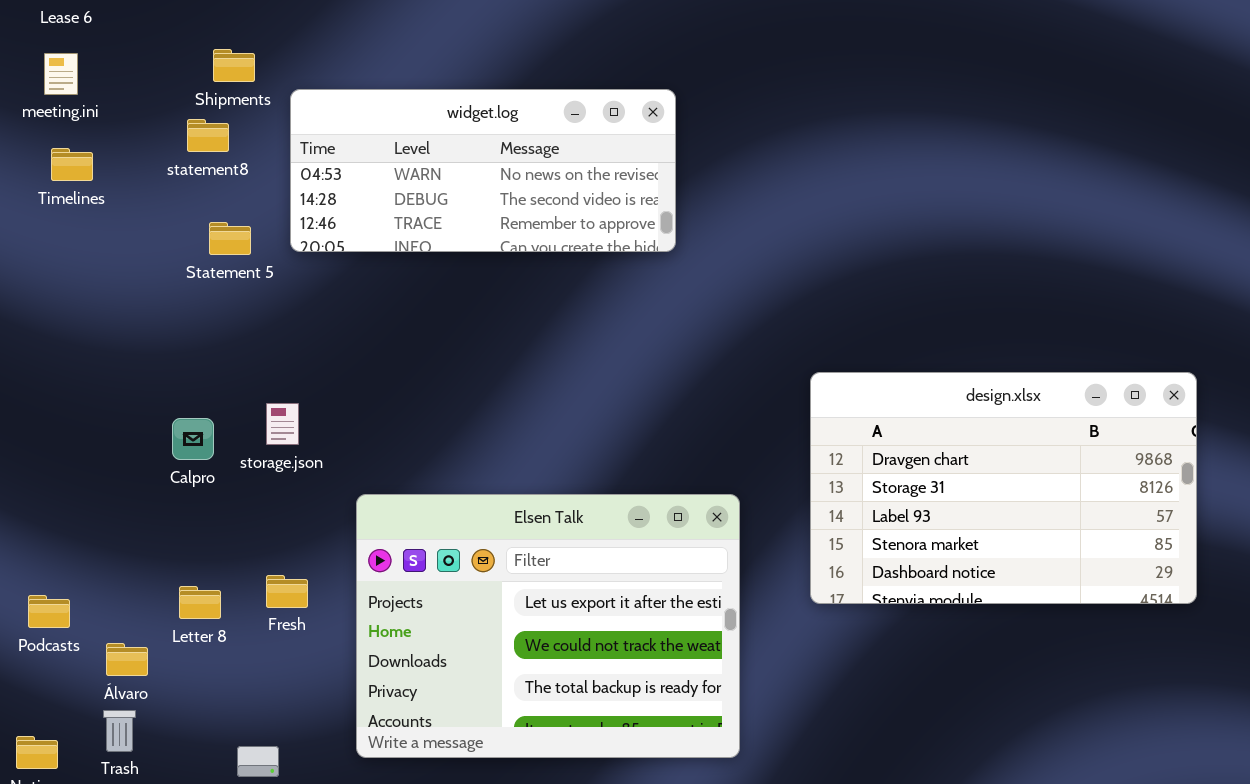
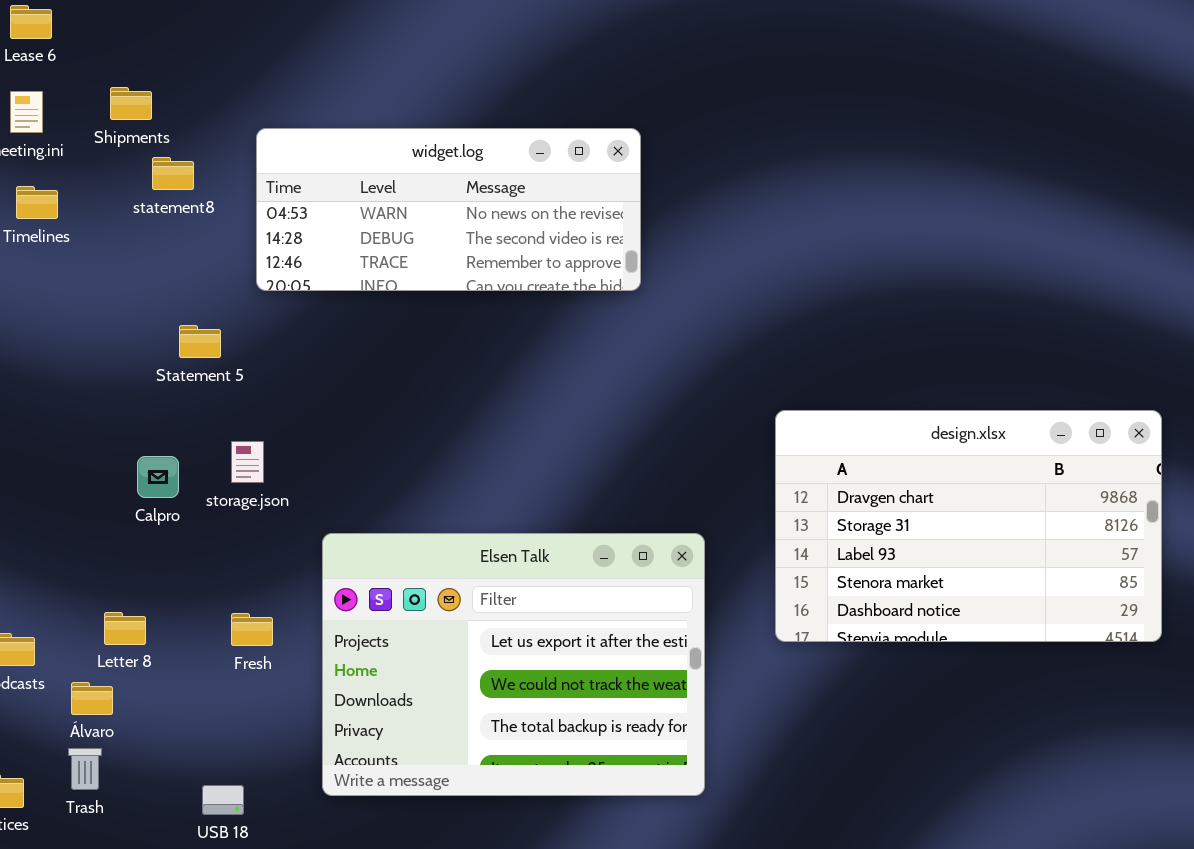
Shipments: [213,49,255,82] -> [110,87,152,120], moved
Statement 5: [209,222,251,255] -> [179,325,221,358], moved
Letter 8: [179,586,221,619] -> [104,612,146,645], moved

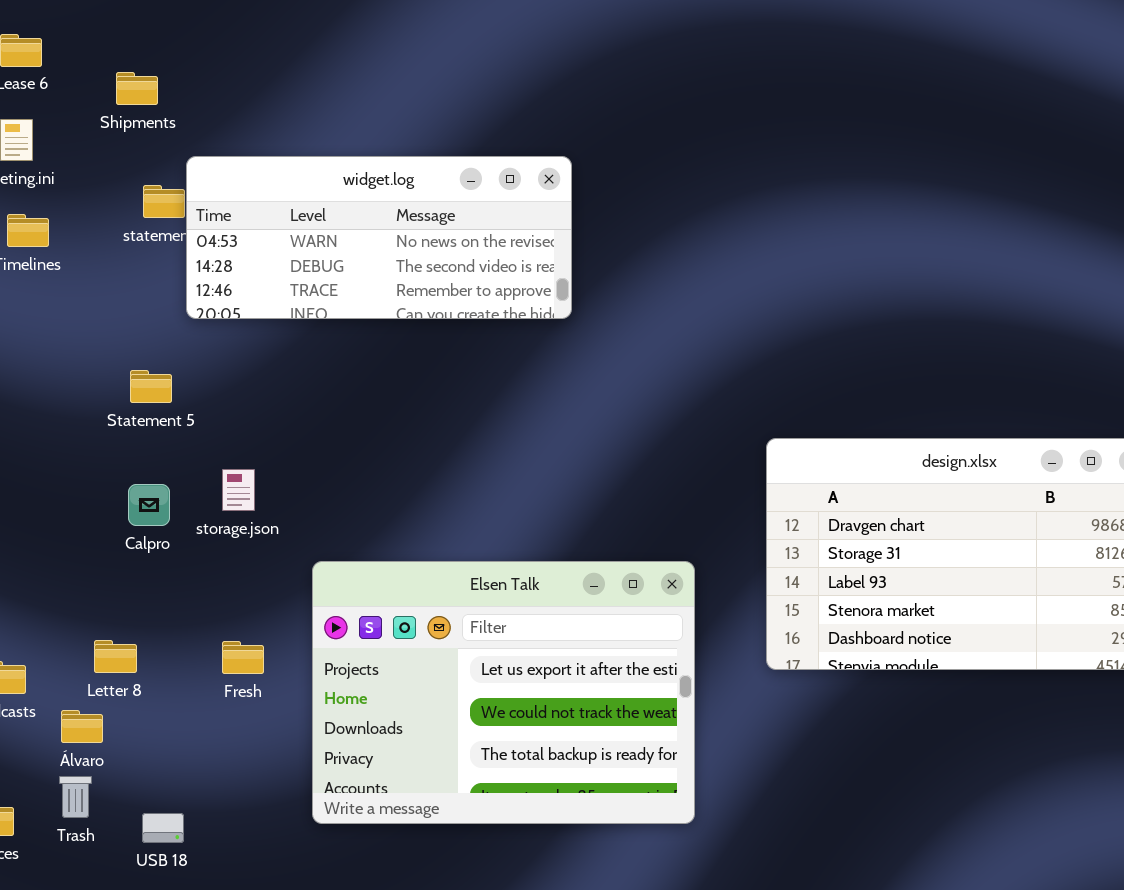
Shipments: [110,87,152,120] -> [116,72,158,105], moved
widget.log: [256,128,641,291] -> [186,156,572,319], moved
Statement 5: [179,325,221,358] -> [130,370,172,403], moved
USB 18: [202,785,244,815] -> [142,813,184,843], moved

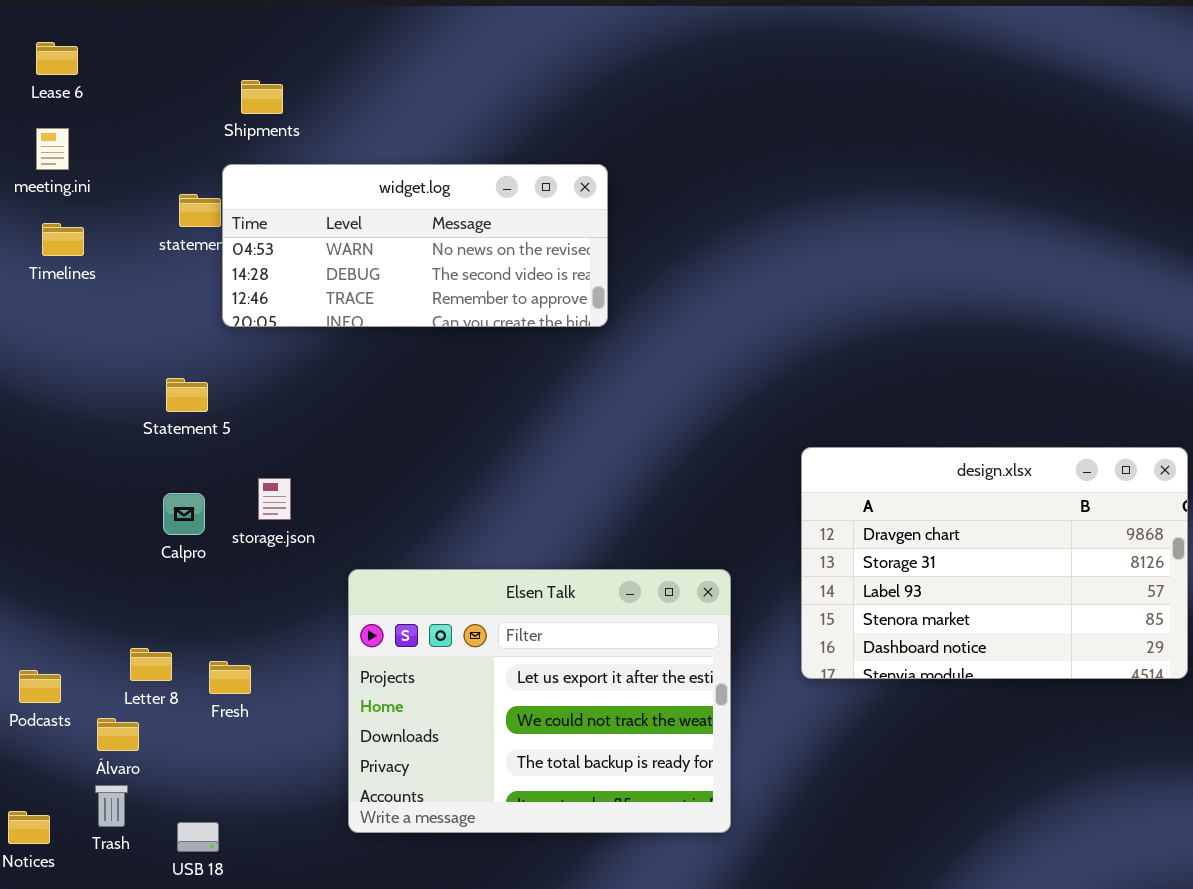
Shipments: [116,72,158,105] -> [241,80,283,114], moved
Fresh: [222,641,264,674] -> [209,661,251,694], moved

